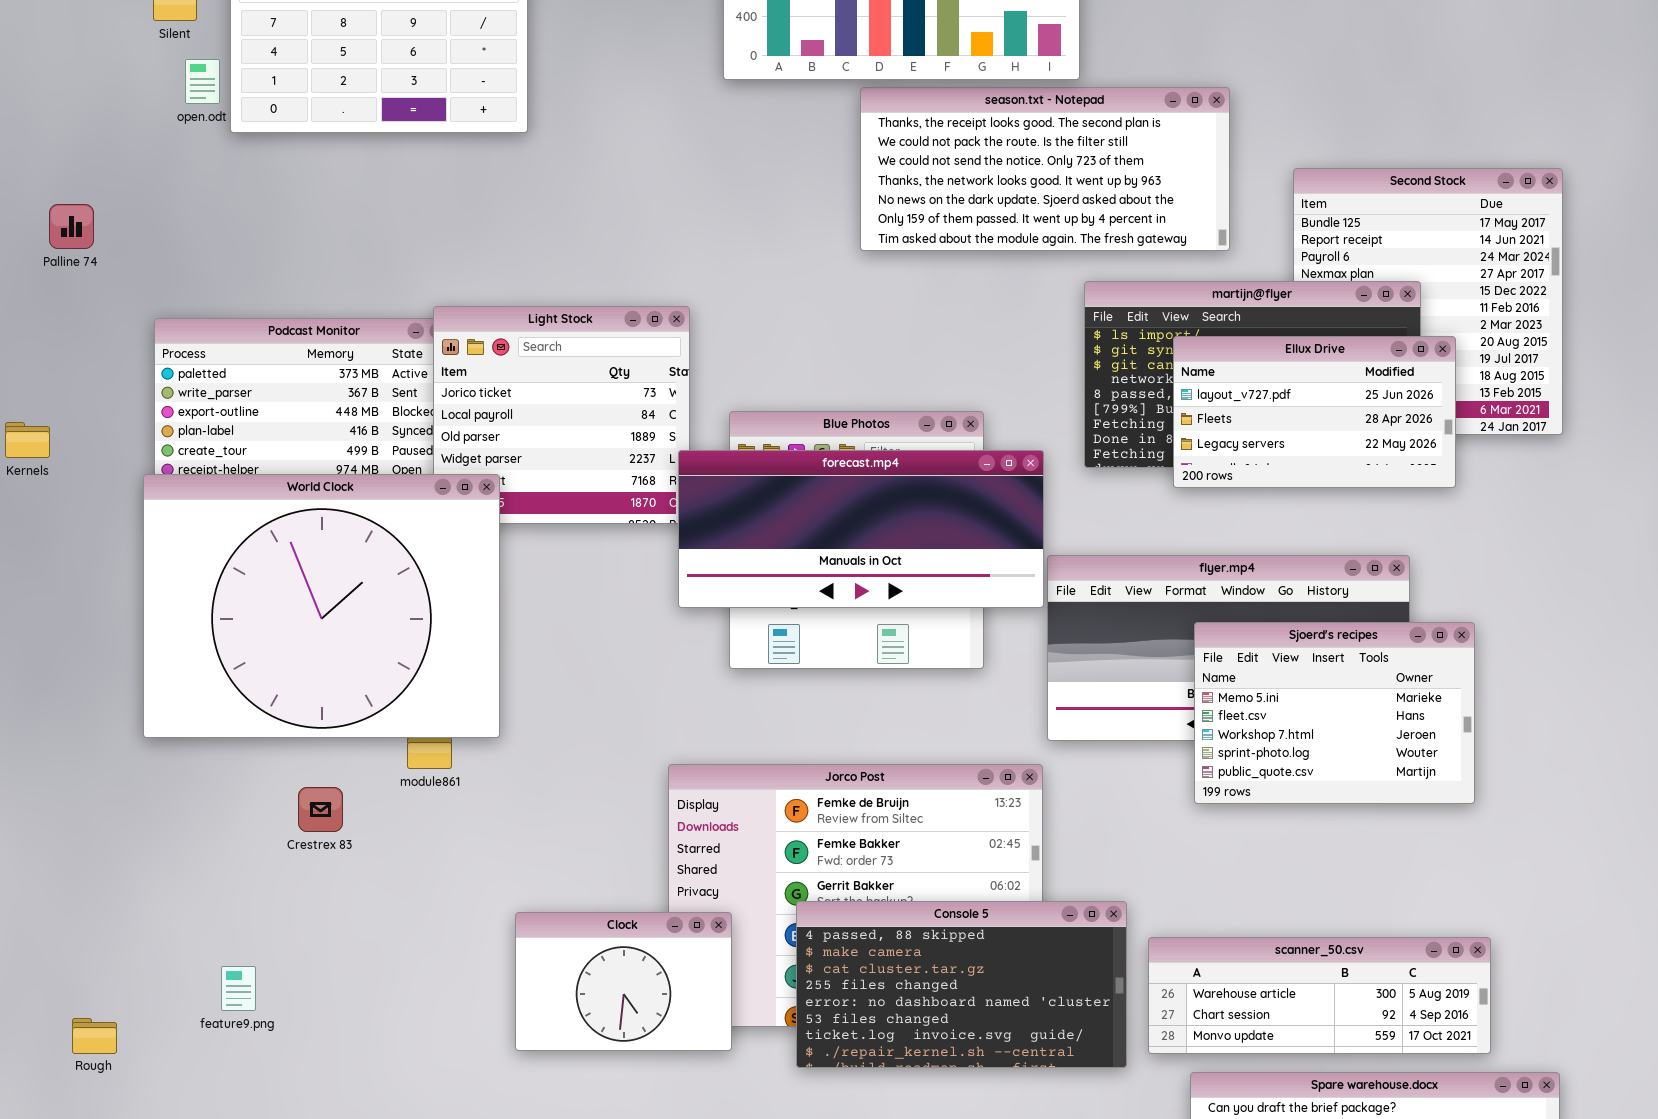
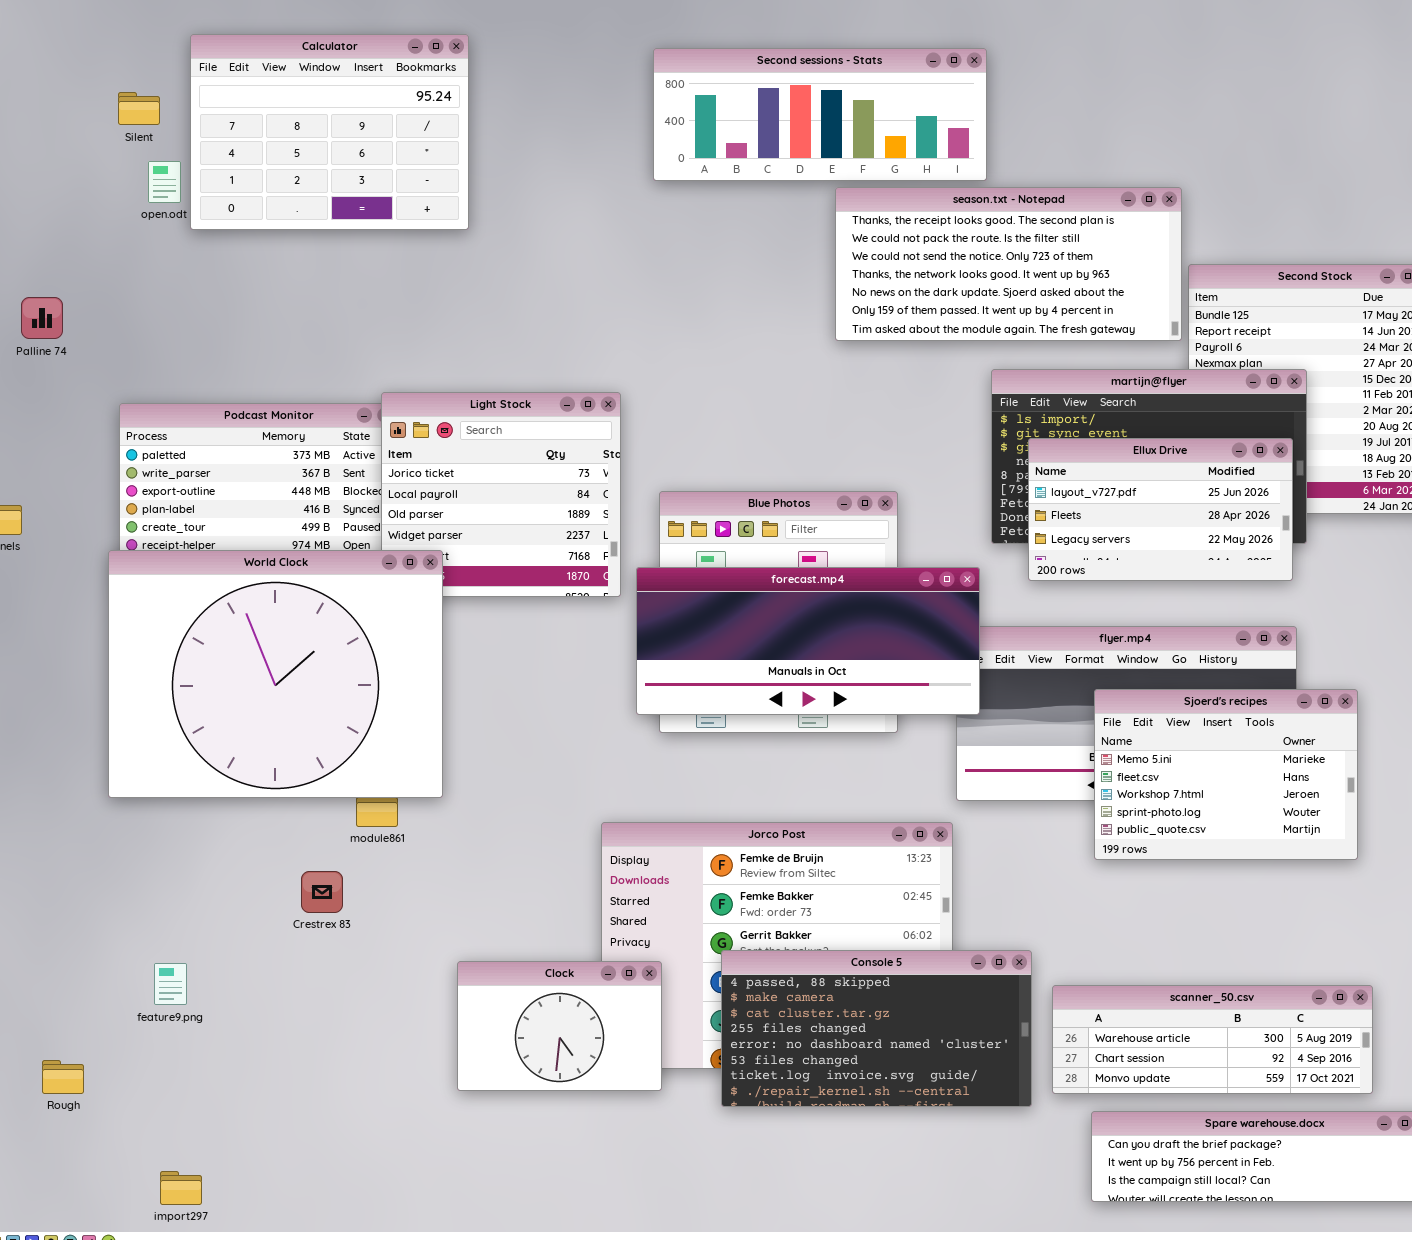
season.txt - Notepad: [860,87,1230,251] -> [835,187,1182,341], moved
Ellux Drive: [1173,336,1456,488] -> [1028,438,1293,581], moved
forecast.mp4: [678,450,1044,608] -> [636,567,980,715], moved
Crestrex 83: [298,787,343,832] -> [301,871,343,913], moved
feature9.png: [221,966,256,1011] -> [154,963,187,1005], moved

